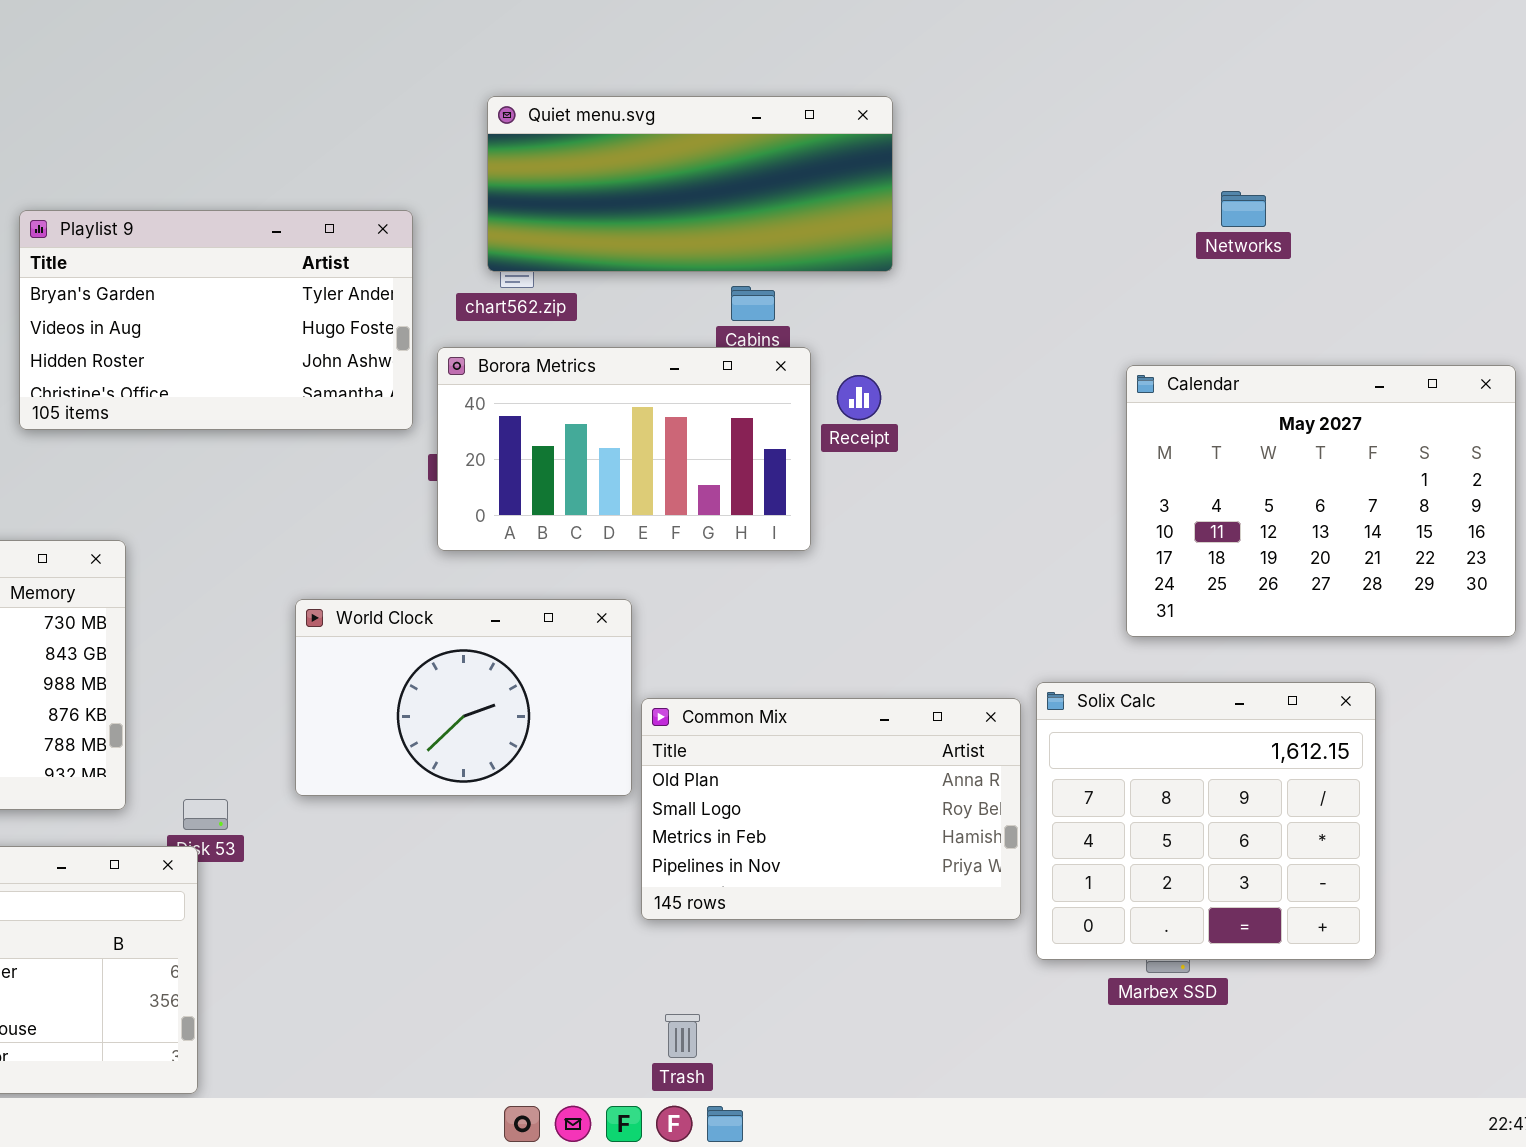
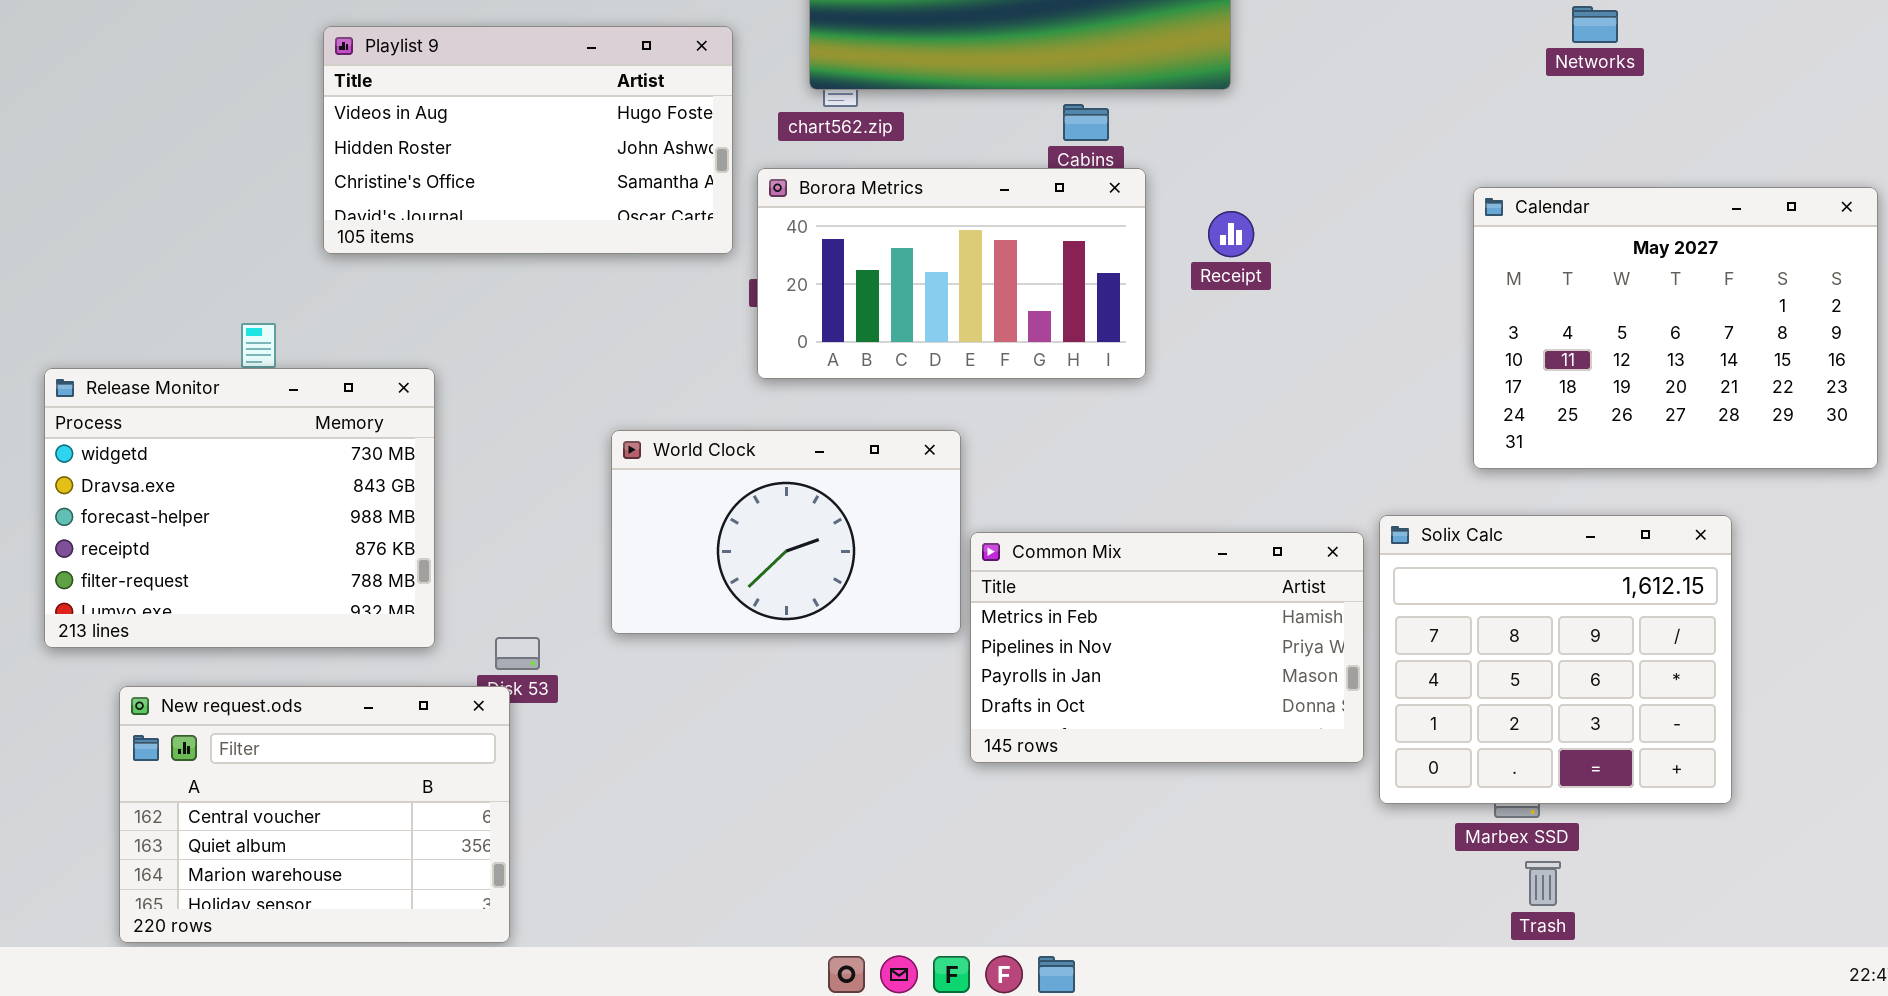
Playlist 9: [19,210,413,430] -> [323,26,733,254], scrolled down 1 row
Receipt: [837,375,881,420] -> [1208,211,1254,257], moved
Common Mix: [641,698,1021,920] -> [970,532,1364,763], scrolled down 2 rows
Trash: [665,1014,700,1058] -> [1525,861,1561,906], moved

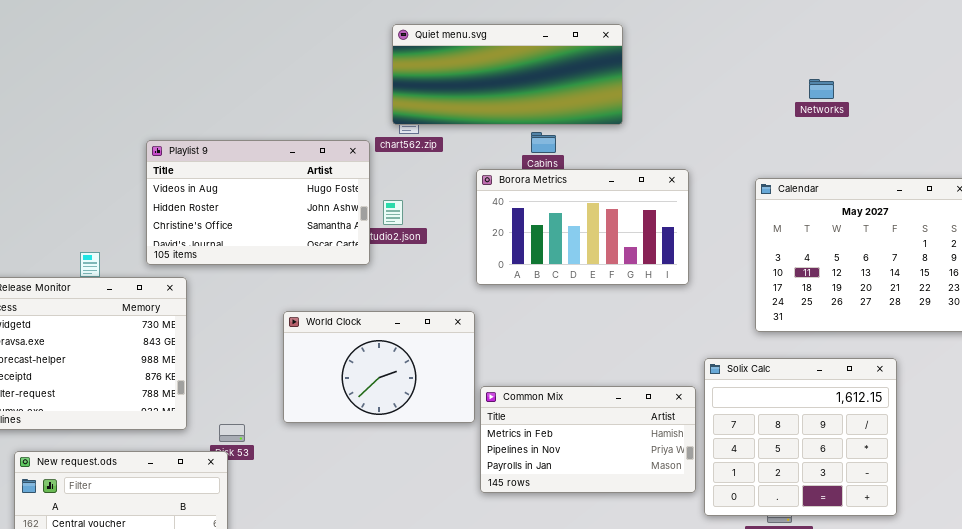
Playlist 9: [323,26,733,254] -> [146,140,370,265], moved
Borora Metrics: [757,168,1146,379] -> [476,169,689,285], moved
Common Mix: [970,532,1364,763] -> [480,386,696,493], resized

